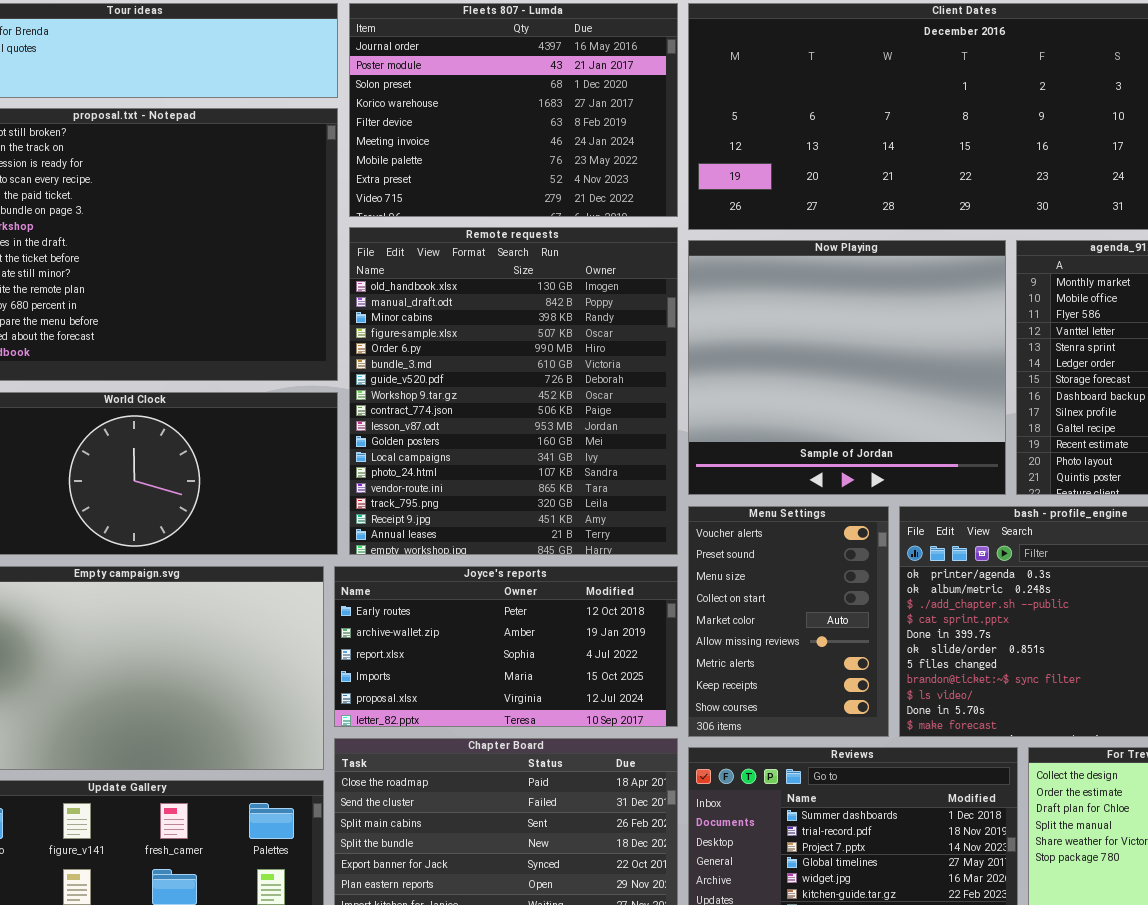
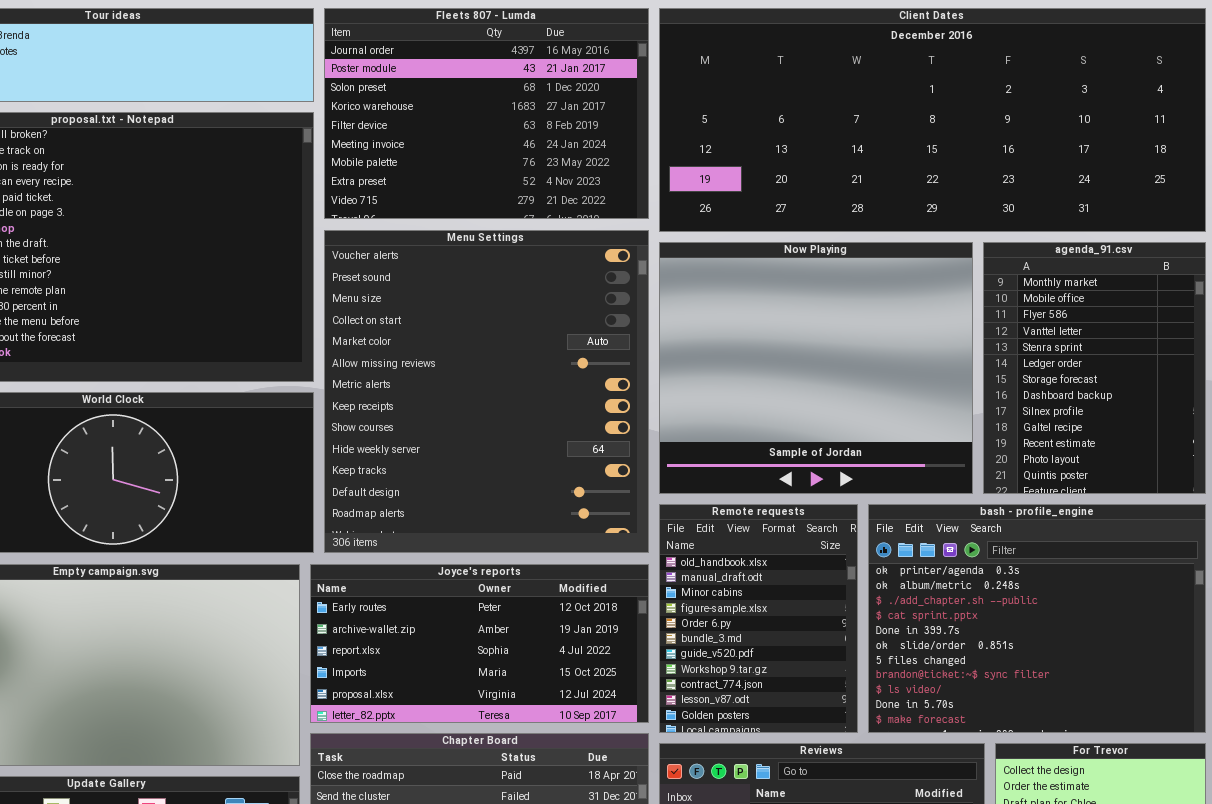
Remote requests: [349,227,678,555] -> [659,504,858,733], moved, resized
Menu Settings: [688,506,889,737] -> [324,230,649,553], moved, resized

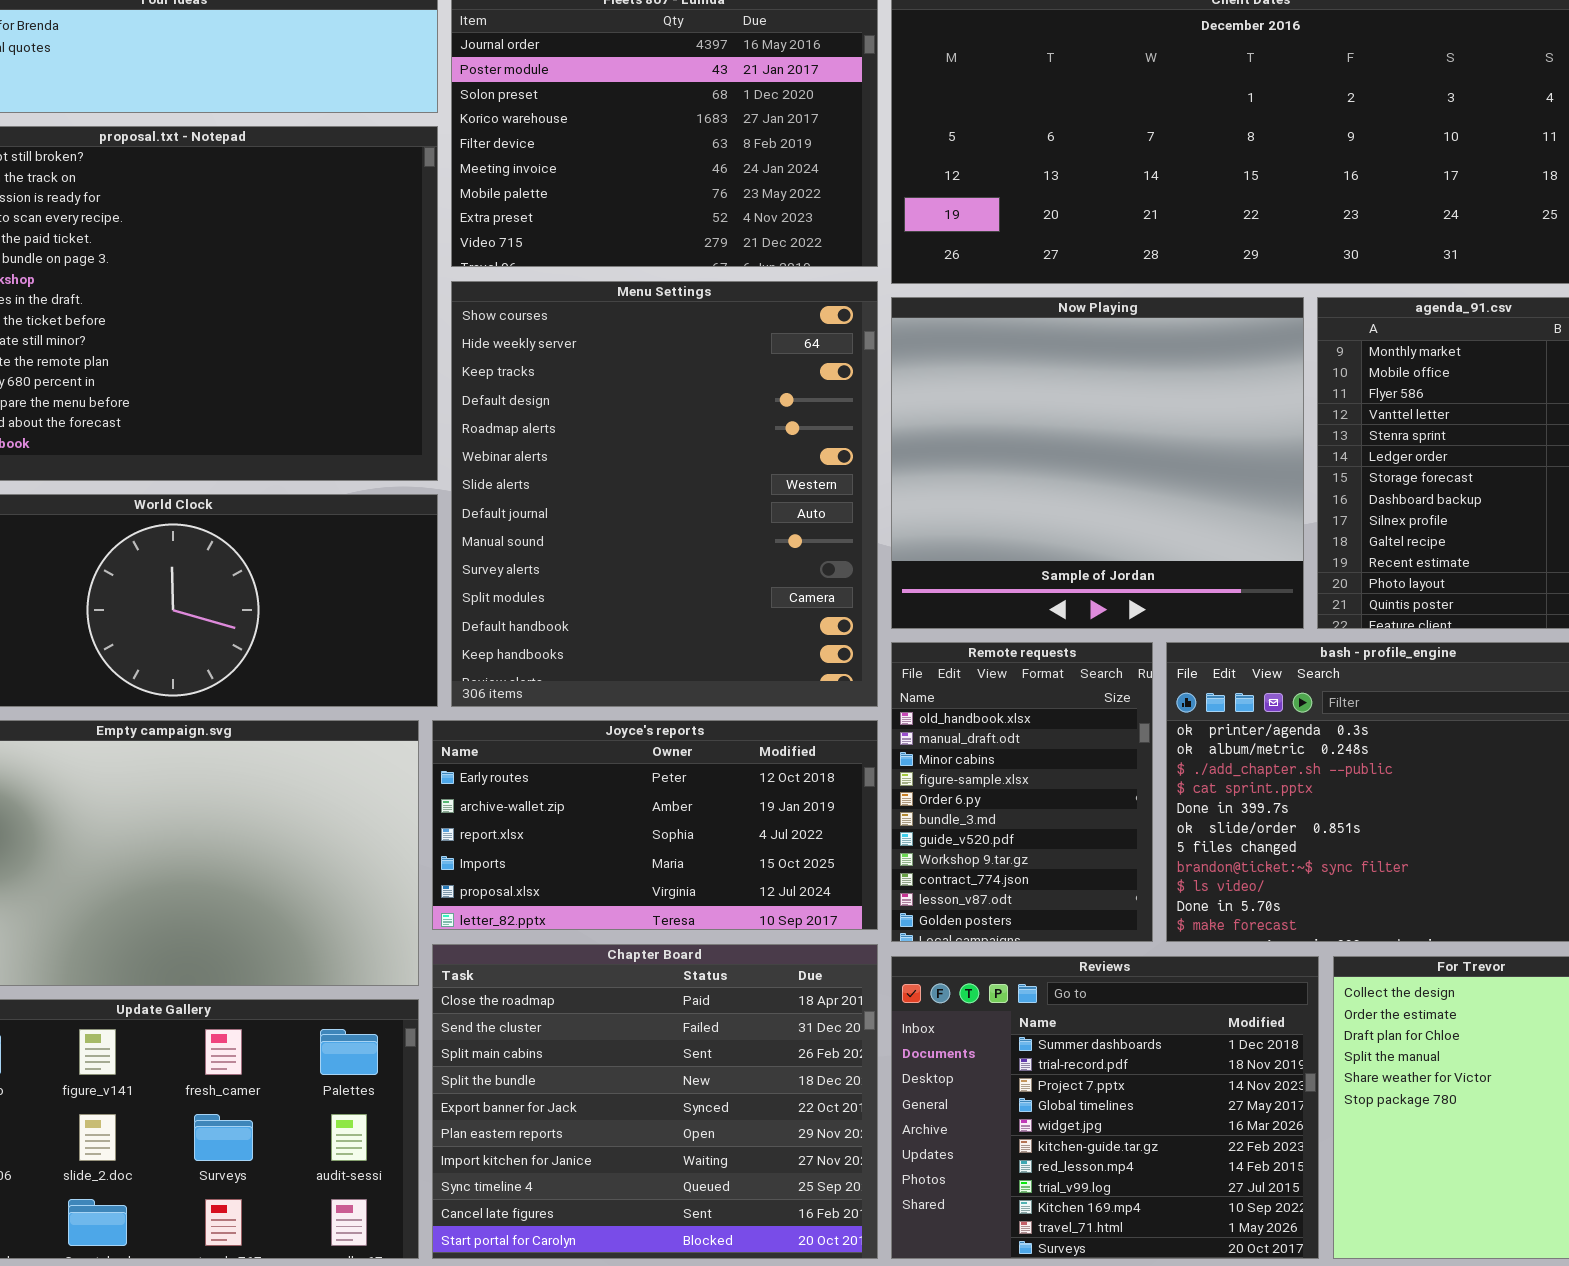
Menu Settings: [324,230,649,553] -> [451,281,878,707], scrolled down 8 rows

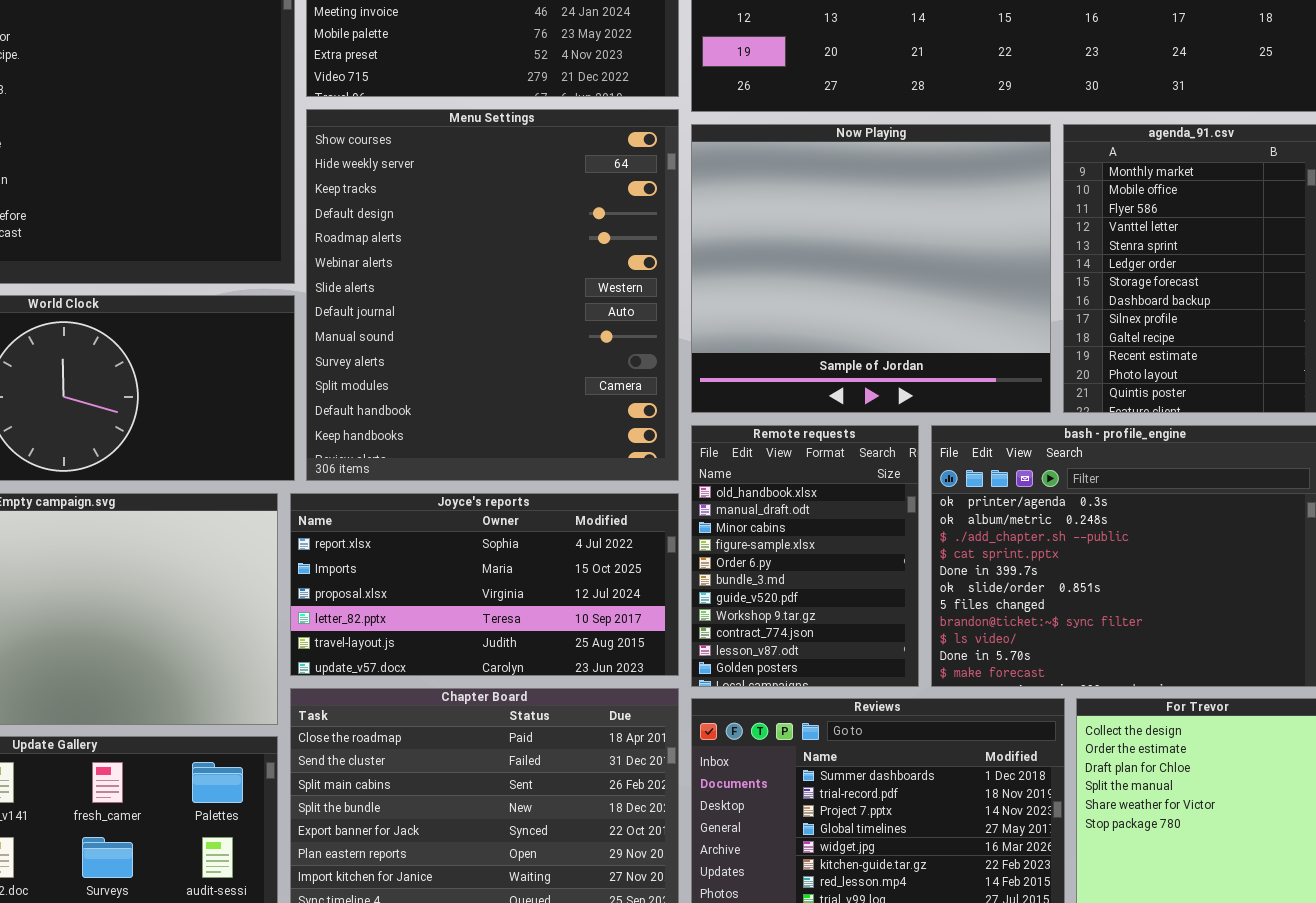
Joyce's reports: [432,720,878,930] -> [290,493,679,676], scrolled down 2 rows

